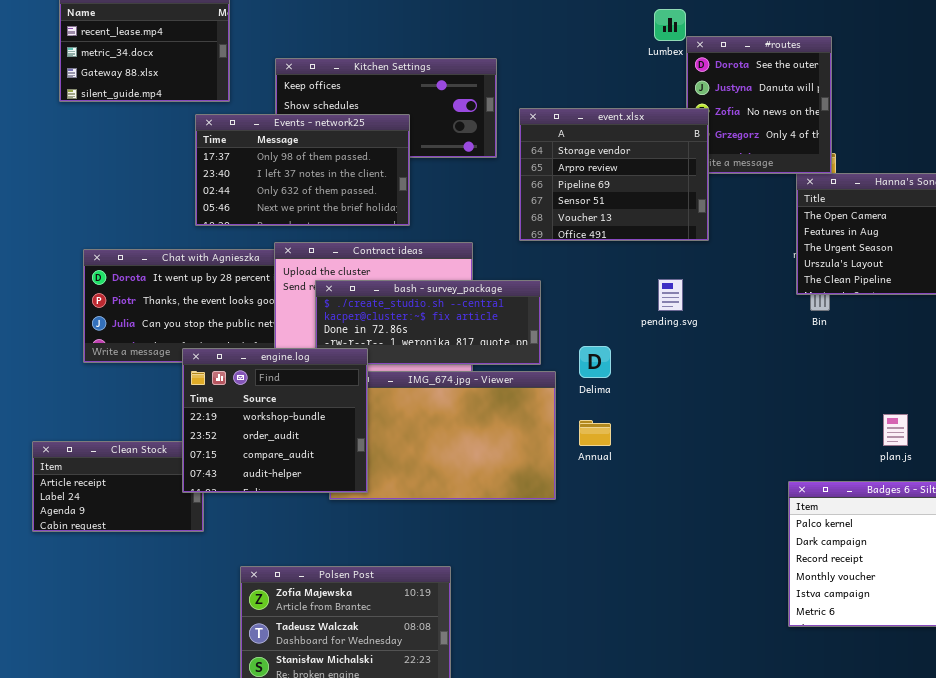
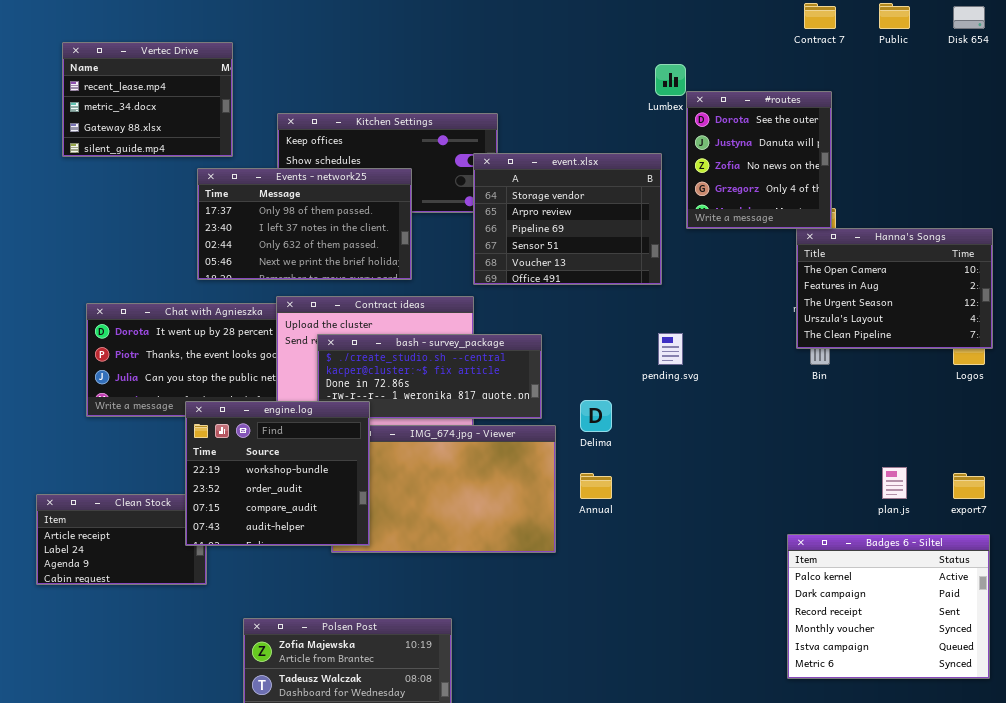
event.xlsx: [519,108,709,241] -> [473,153,662,285], moved

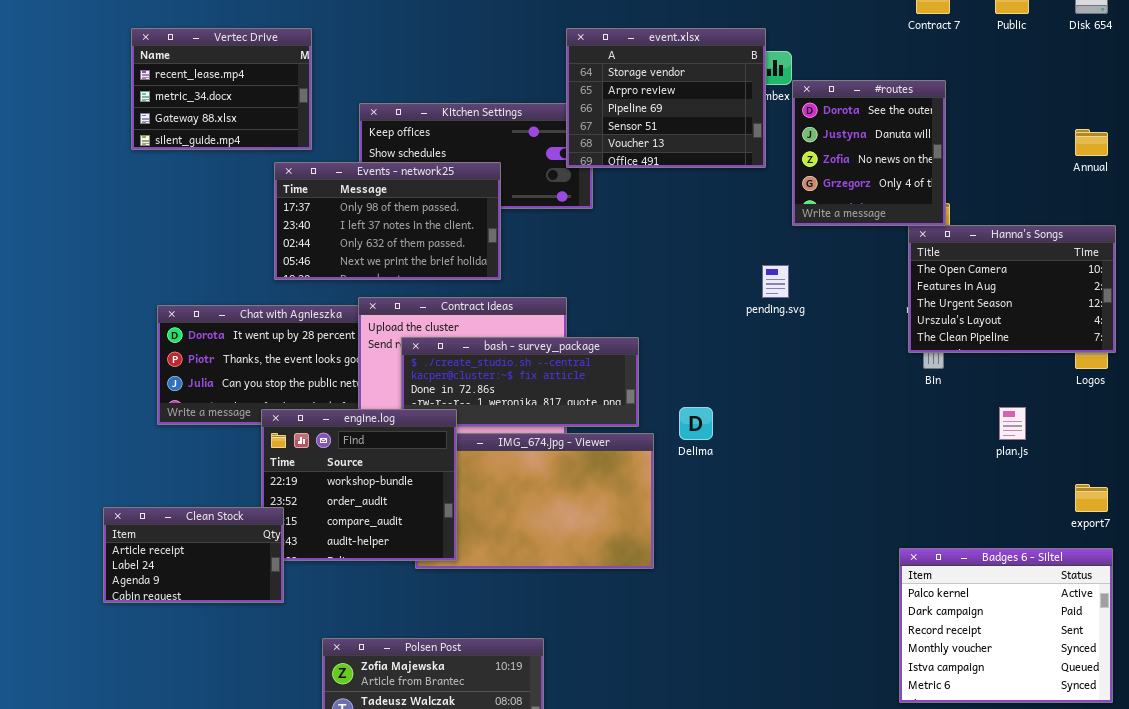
event.xlsx: [473,153,662,285] -> [566,28,766,168], moved
pending.svg: [658,333,683,365] -> [762,265,789,298], moved
plan.js: [882,467,907,499] -> [999,407,1026,440], moved
Annual: [580,473,612,499] -> [1075,129,1108,156], moved
Clean Stock: [36,494,207,585] -> [103,507,284,603], raised

